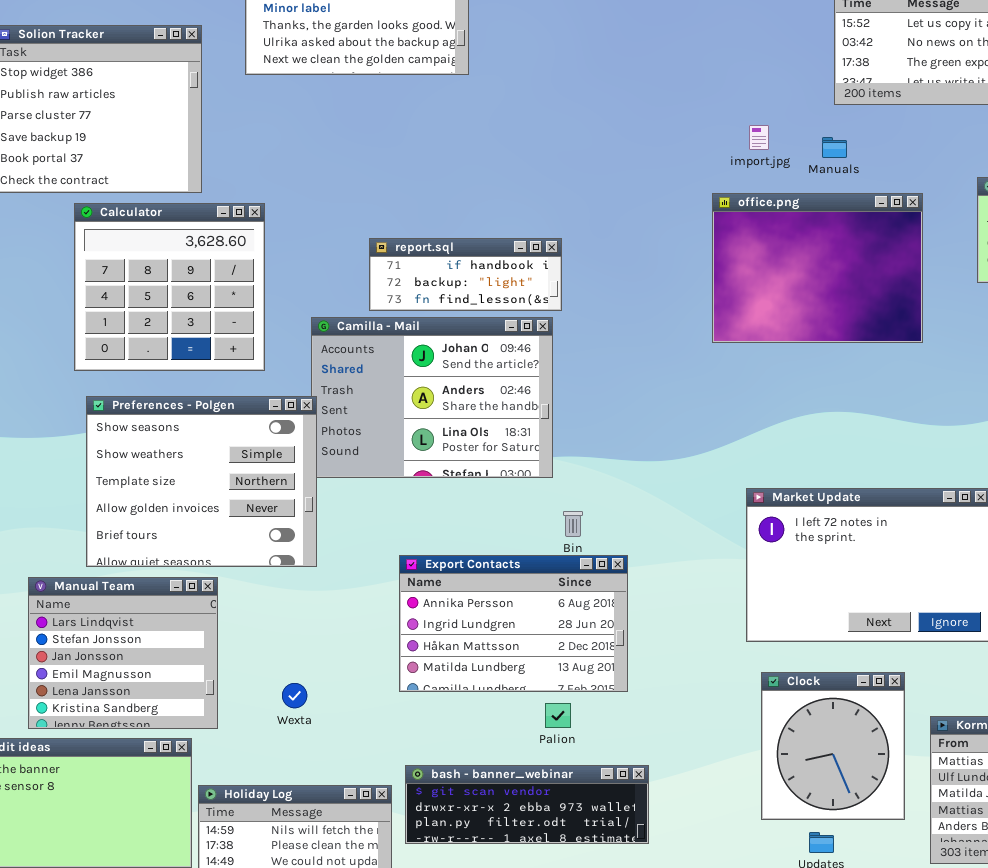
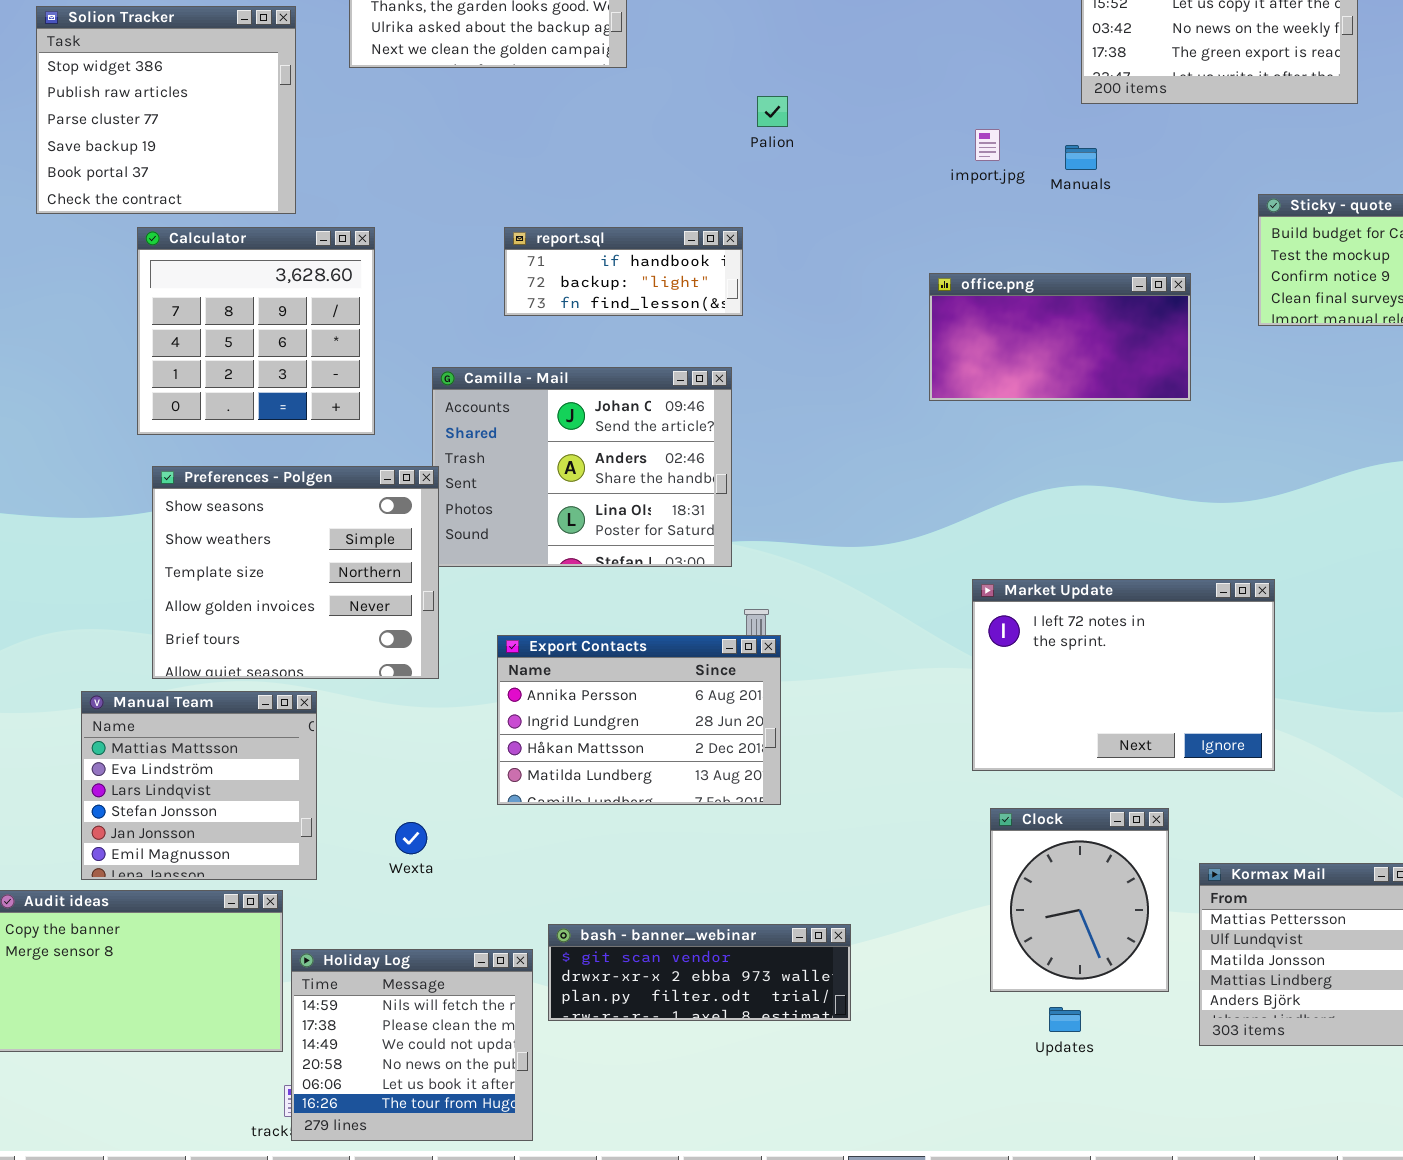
office.png: [712,193,923,343] -> [929,273,1191,401], resized
report.sql: [369,238,562,311] -> [504,227,743,316], moved
Export Contacts: [399,555,628,692] -> [497,635,781,805], moved
Manual Team: [28,577,218,729] -> [81,691,317,880], scrolled up 2 rows
Palion: [545,703,571,728] -> [757,96,788,127], moved

